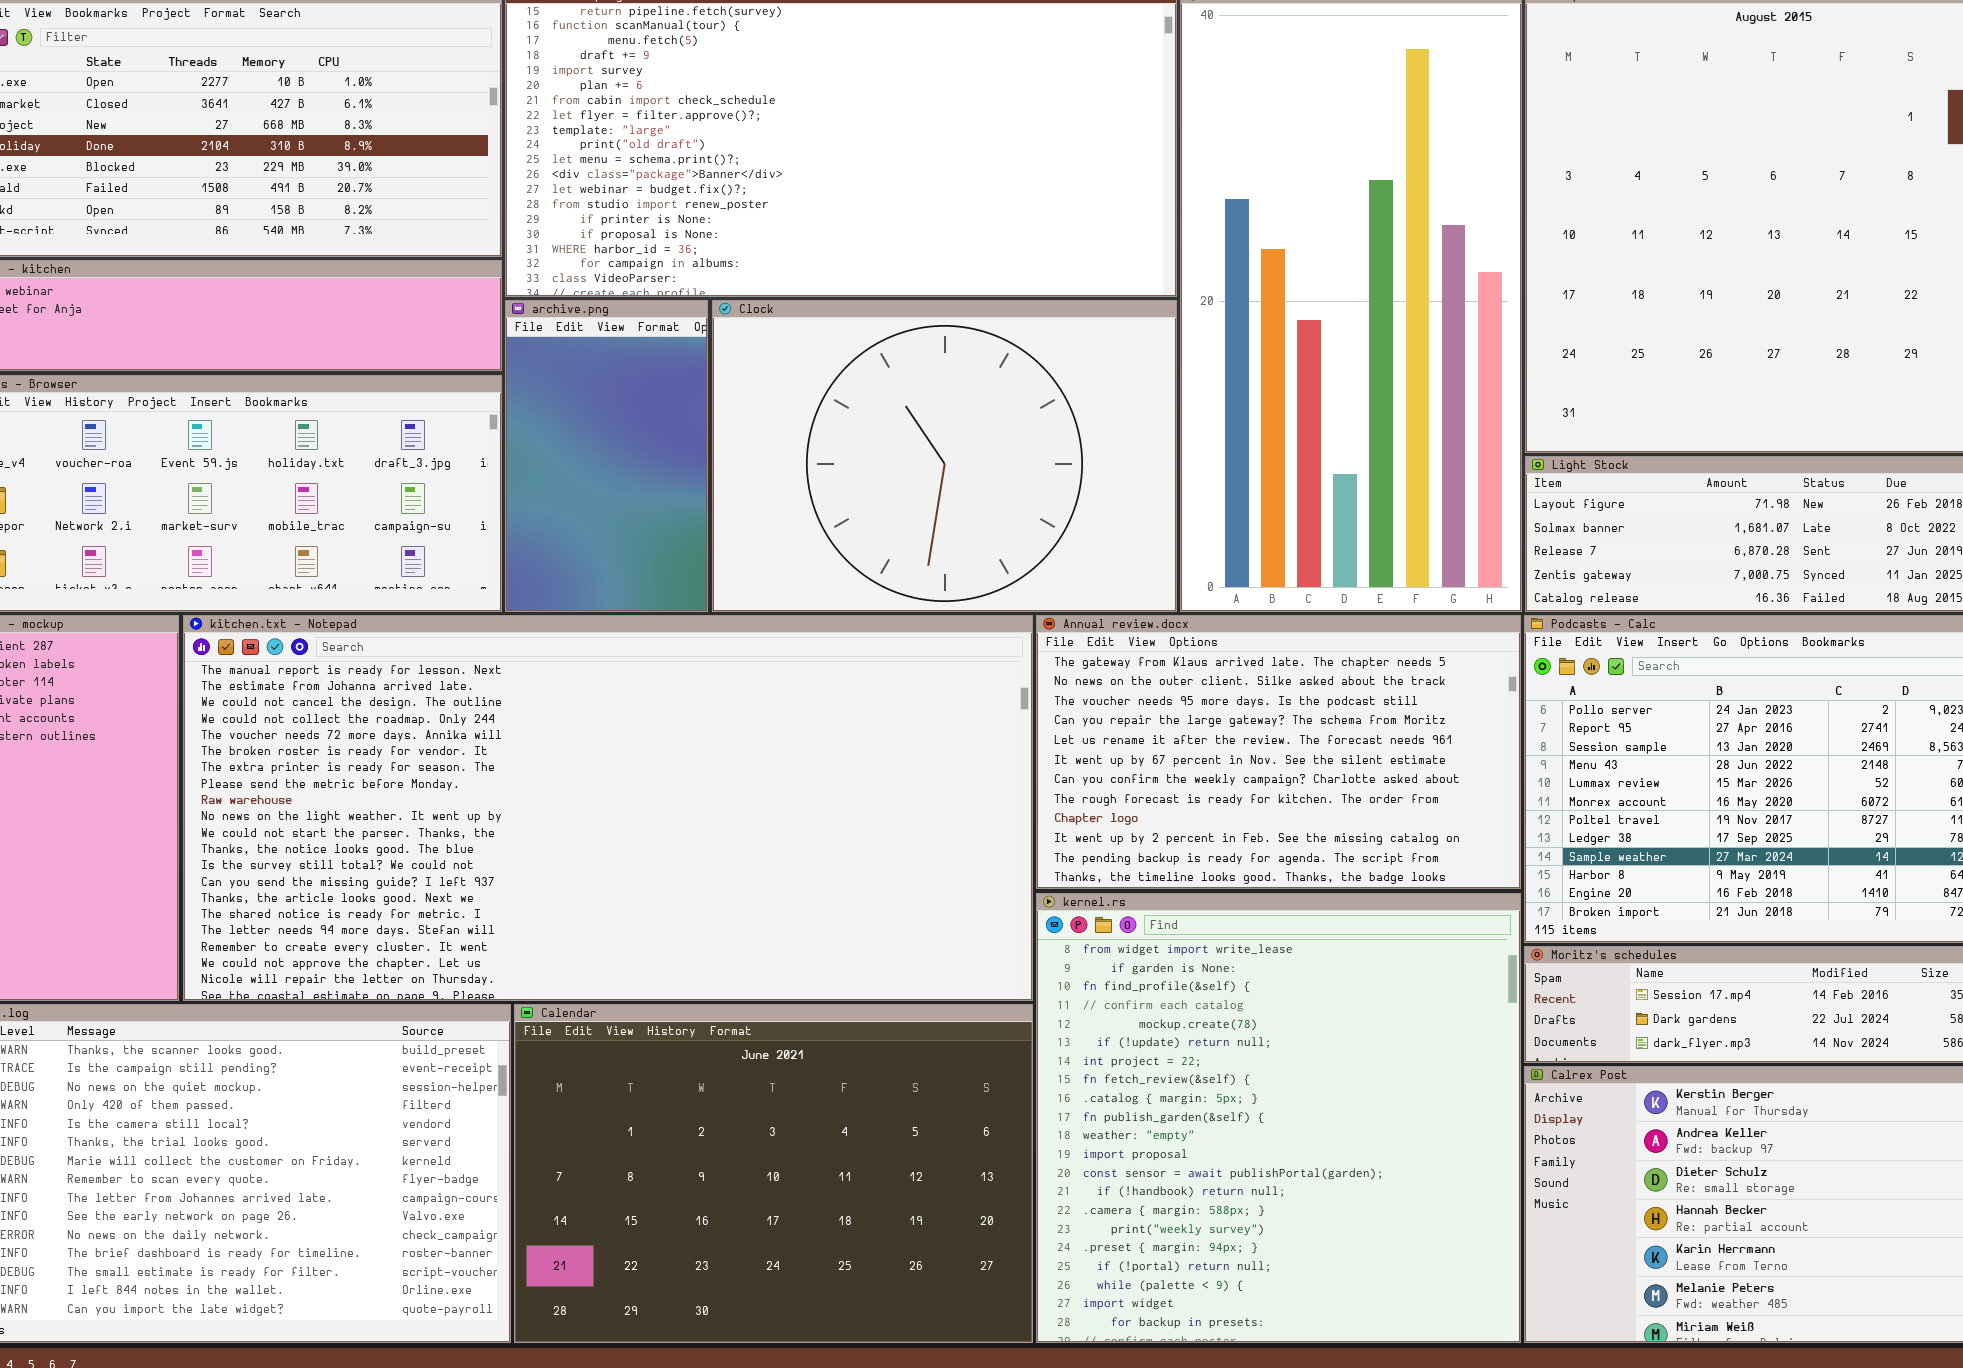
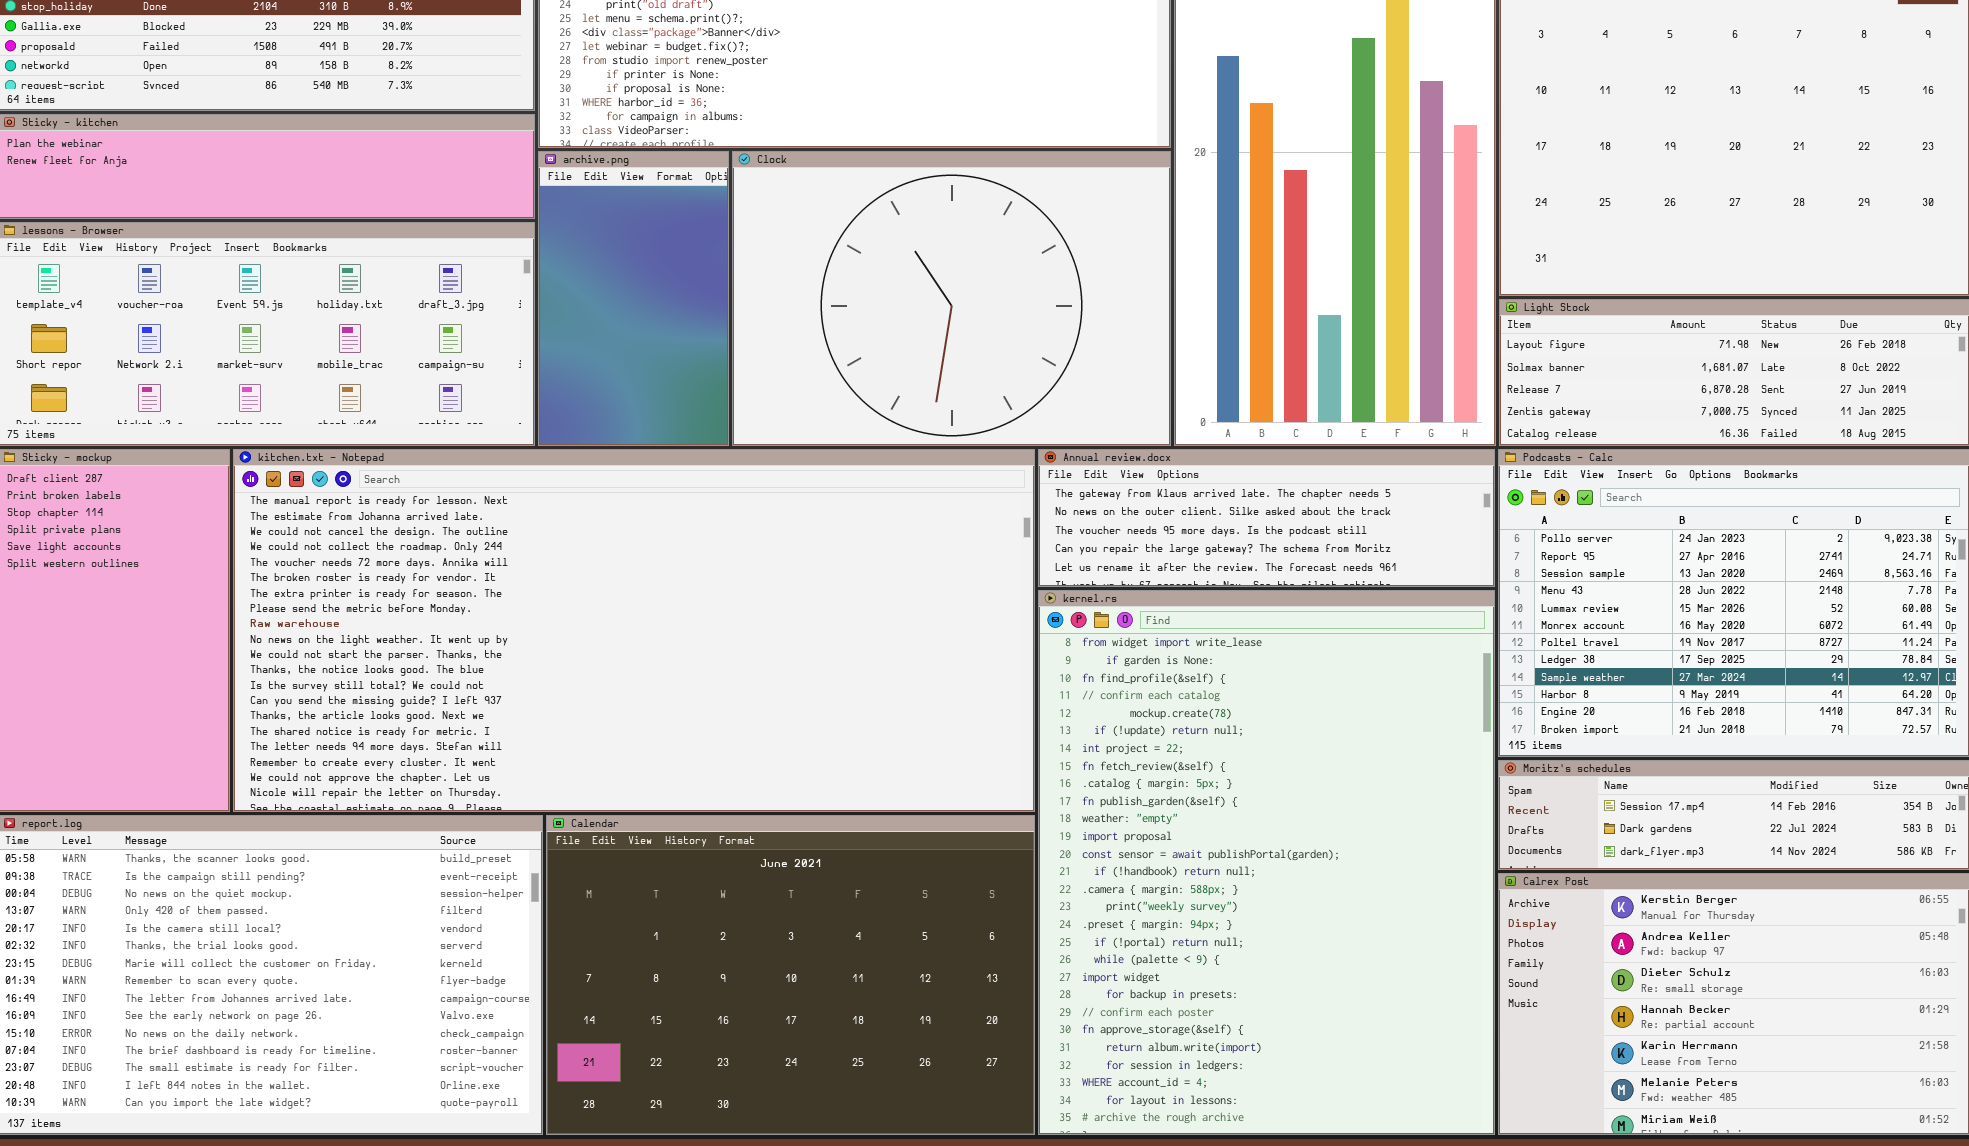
Annual review.docx: [1036,615,1521,889] -> [1038,449,1495,587], resized
kernel.rs: [1036,893,1521,1343] -> [1038,590,1495,1135], resized

